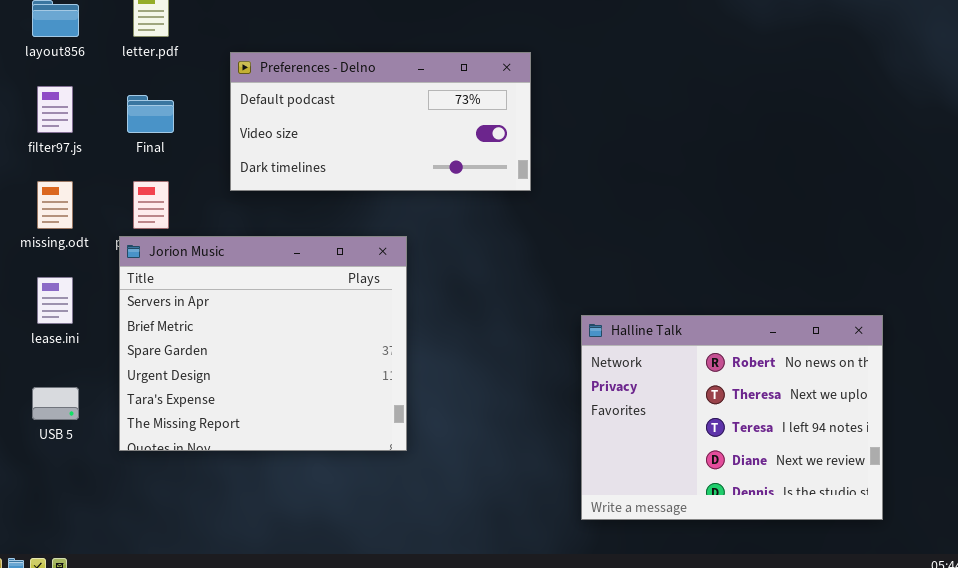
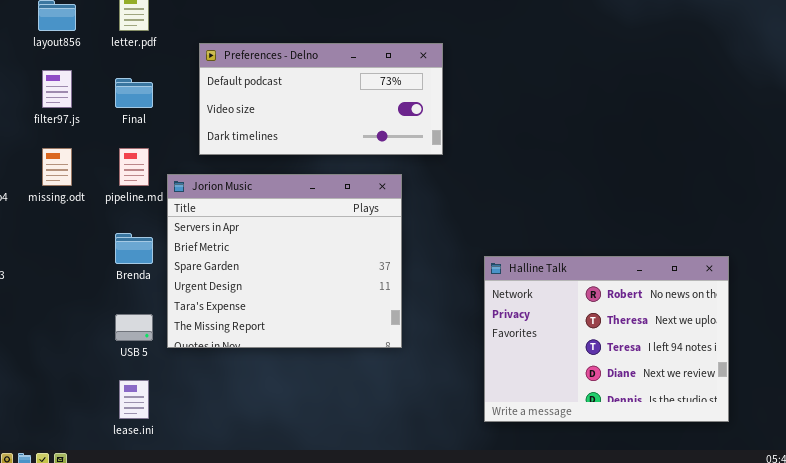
Jorion Music: [119,236,407,451] -> [167,174,402,348], moved
lease.ini: [37,277,73,324] -> [119,380,149,419], moved
USB 5: [32,387,79,420] -> [115,314,153,341], moved

